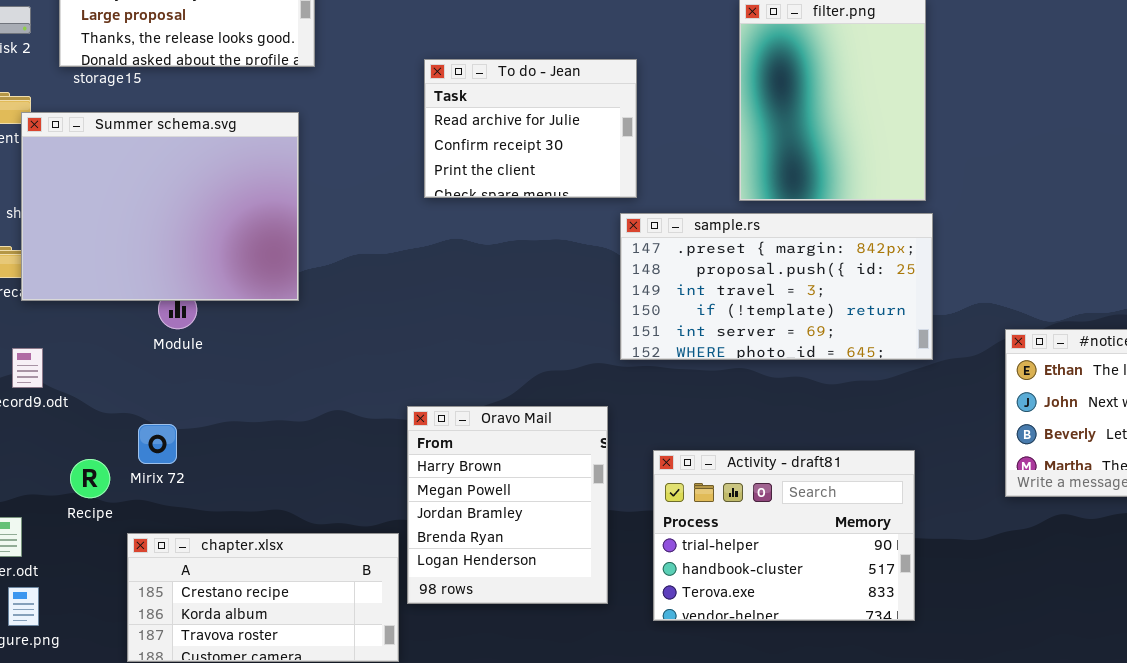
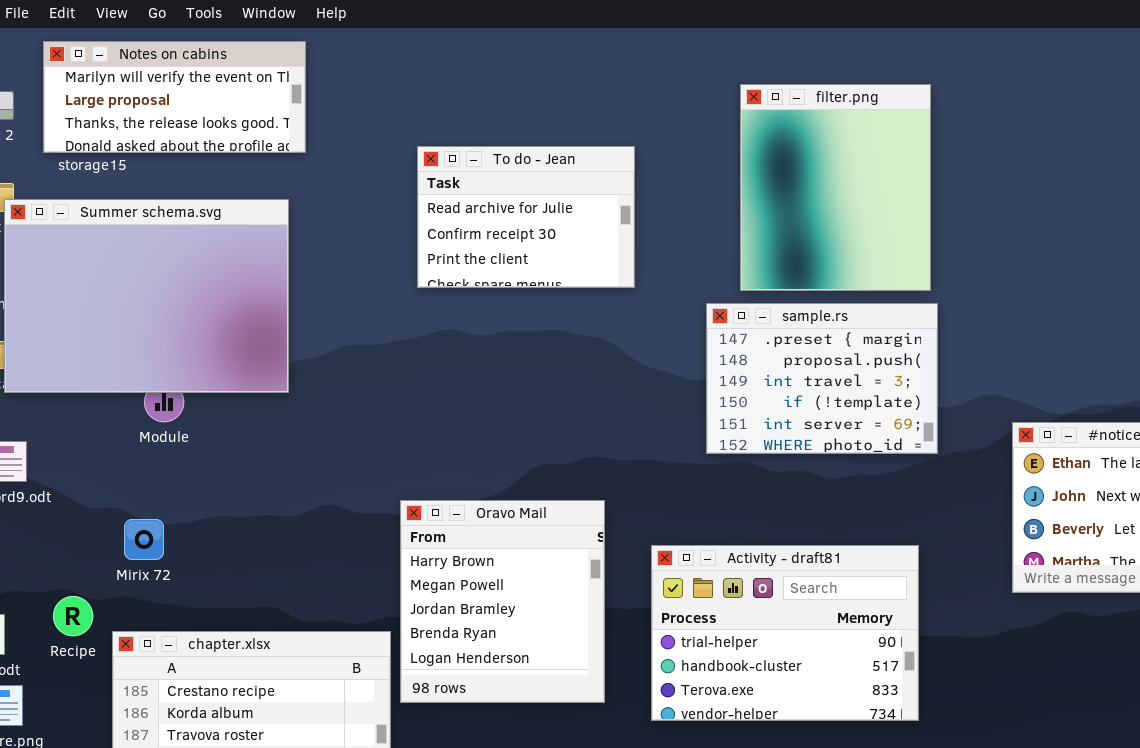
sample.rs: [620,213,933,360] -> [706,303,938,454], resized
Recipe: [70,459,110,498] -> [53,596,93,636], moved

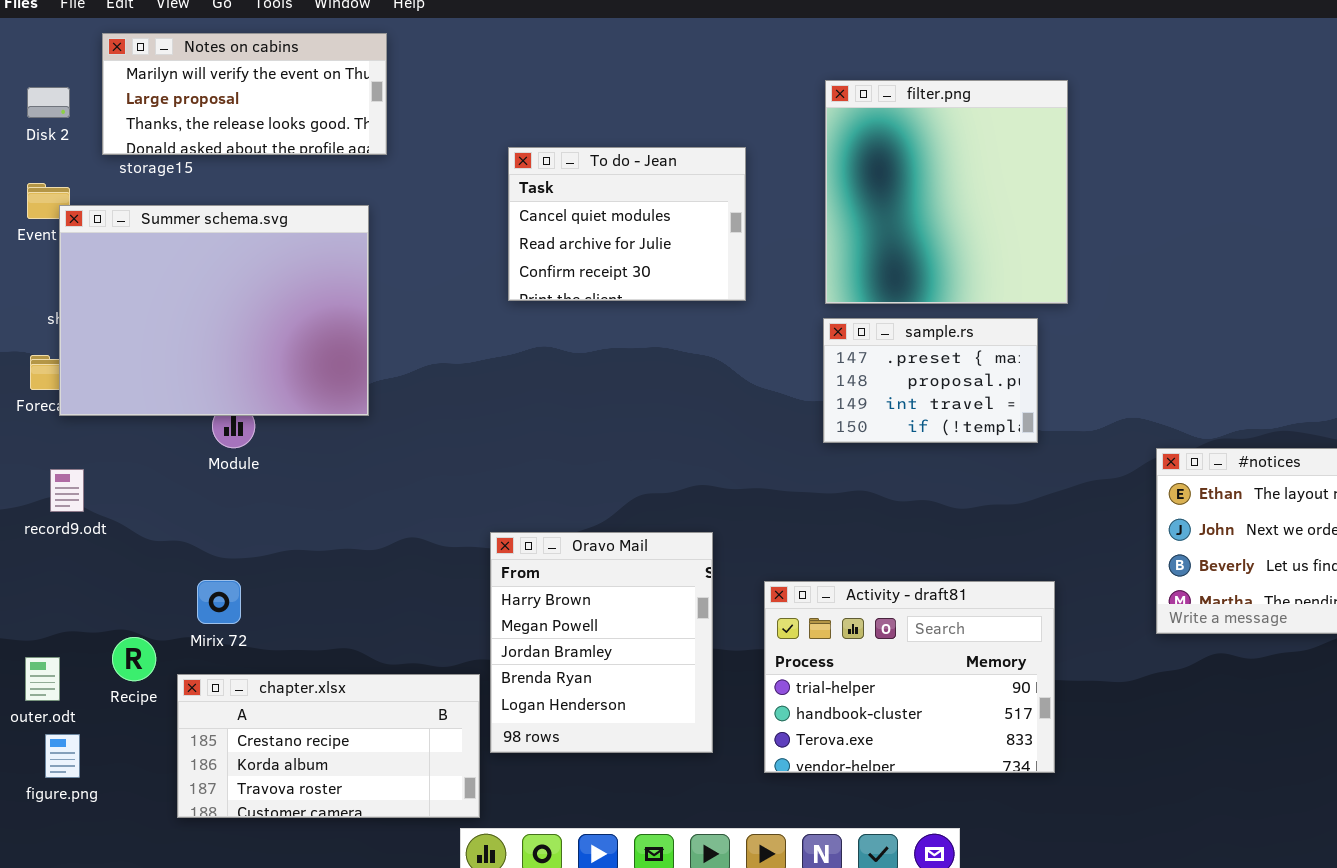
filter.png: [740,84,931,291] -> [825,80,1068,304], resized
To do - Jean: [417,146,635,288] -> [508,147,746,301], scrolled up 1 row
sample.rs: [706,303,938,454] -> [823,318,1038,443], resized
Mirix 72: [124,519,164,560] -> [197,580,241,624], moved

